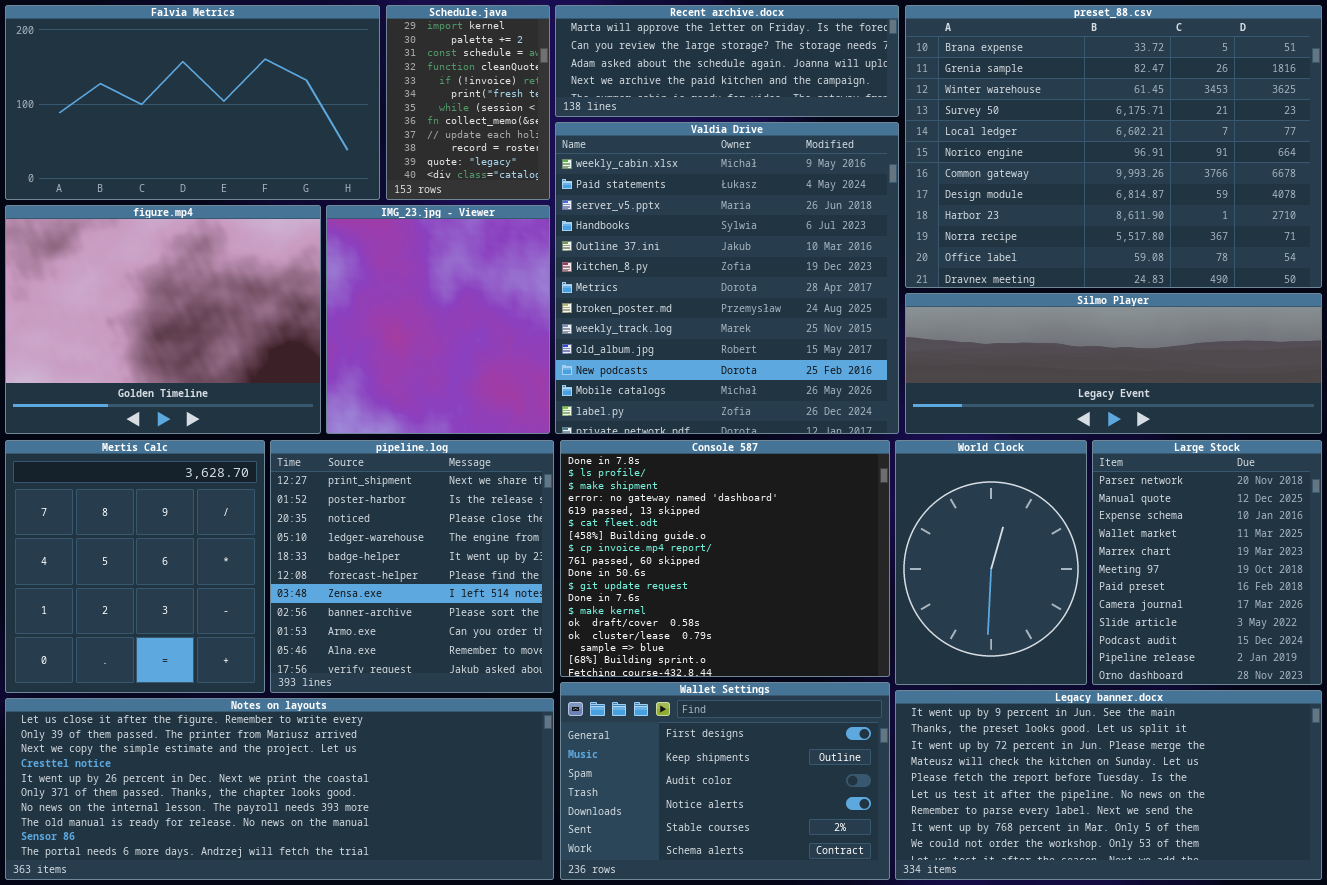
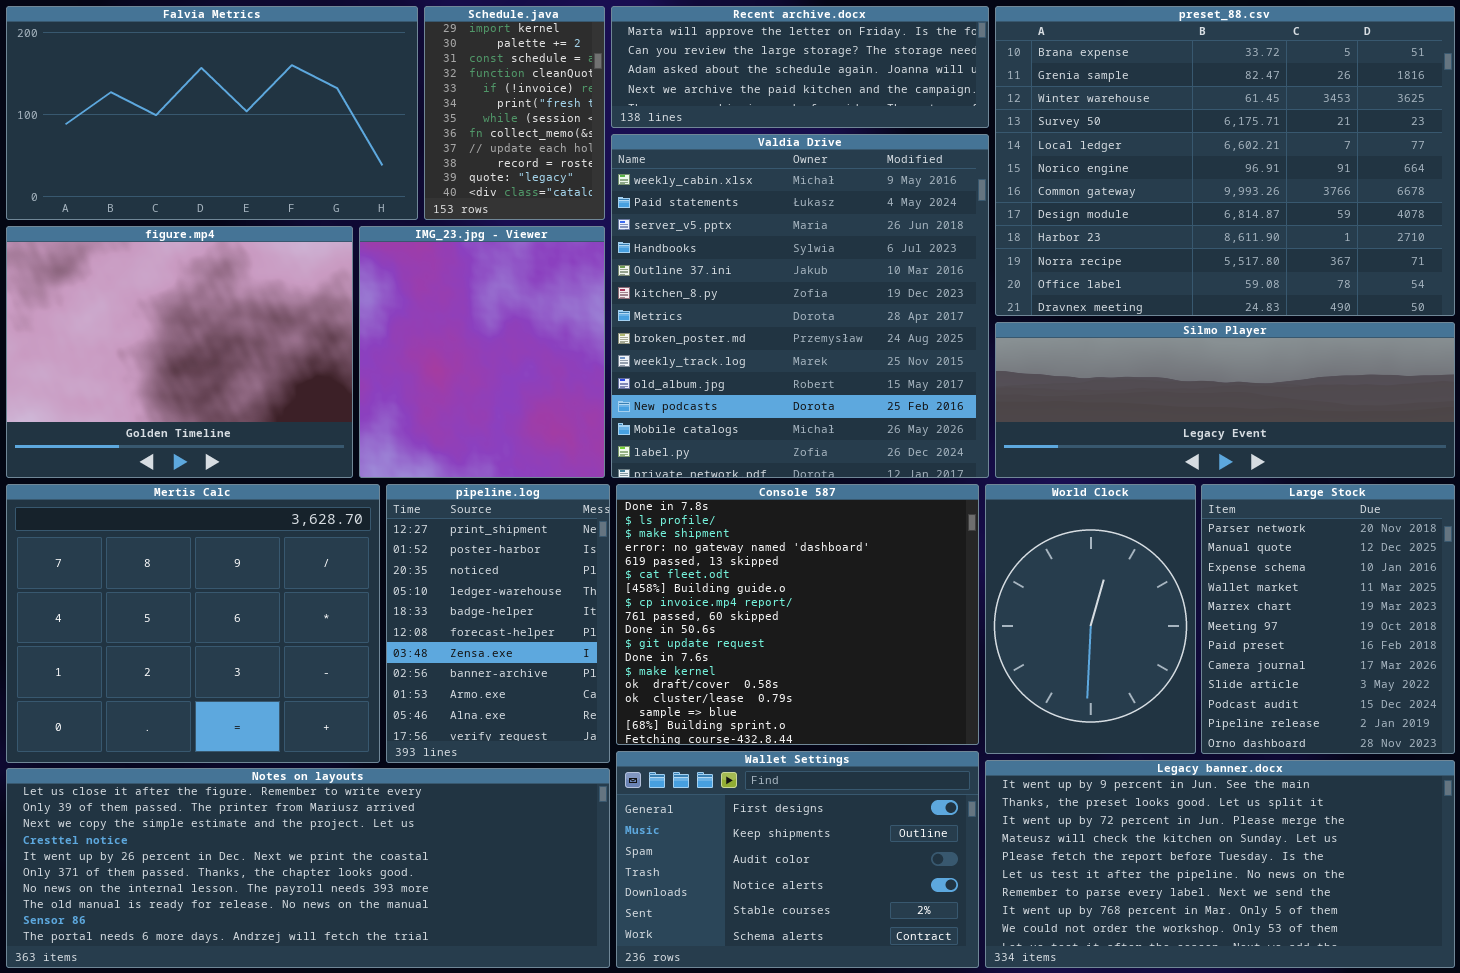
Mertis Calc: [5,440,265,693] -> [6,484,380,763], resized
pipeline.log: [270,440,554,693] -> [386,484,610,763], resized

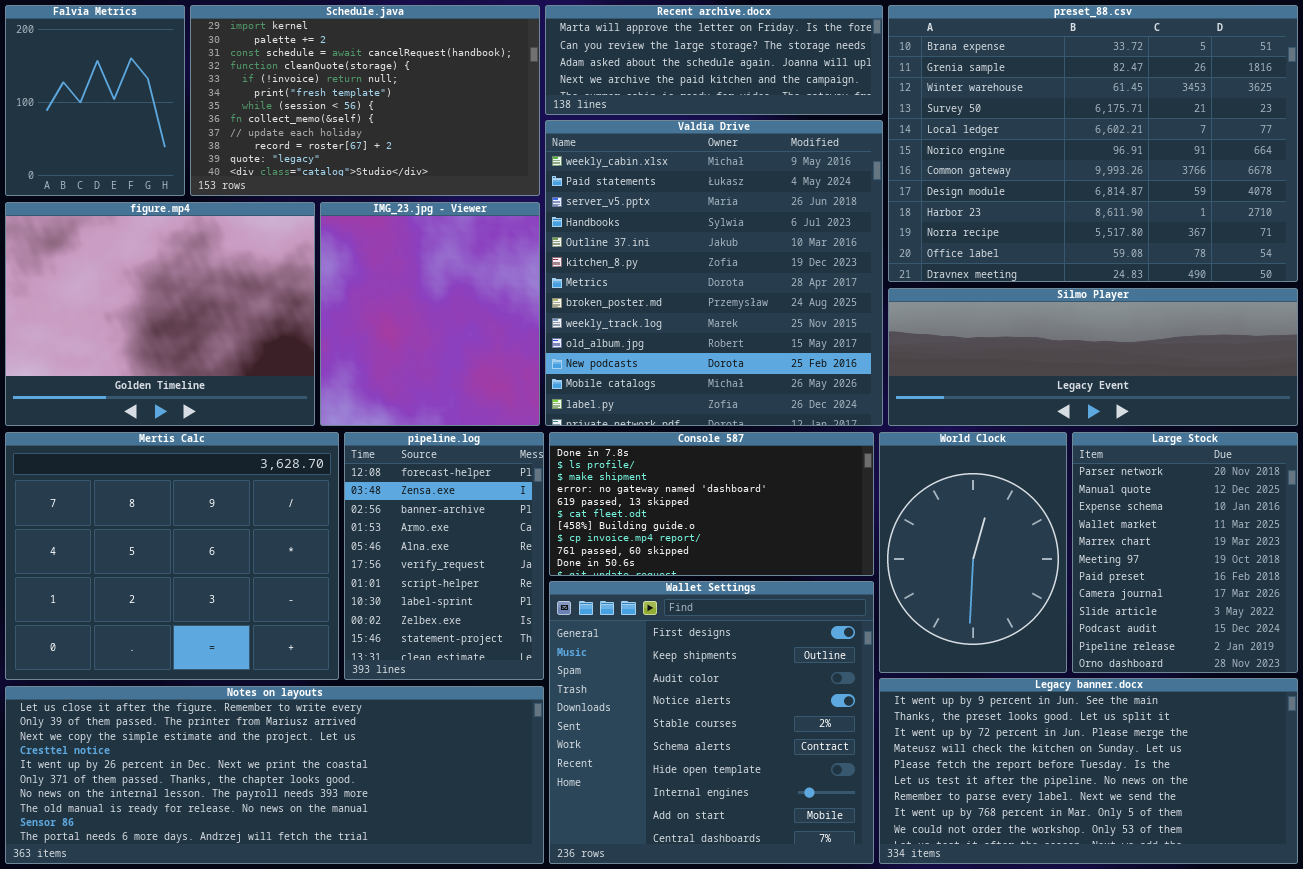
Falvia Metrics: [6,6,418,220] -> [5,5,185,196], resized
Schedule.java: [424,6,605,220] -> [190,5,540,196], resized
pipeline.log: [386,484,610,763] -> [344,432,544,680], scrolled down 5 rows
Console 587: [616,484,979,745] -> [549,432,874,576], resized
Wallet Settings: [616,751,979,968] -> [549,581,874,864], resized

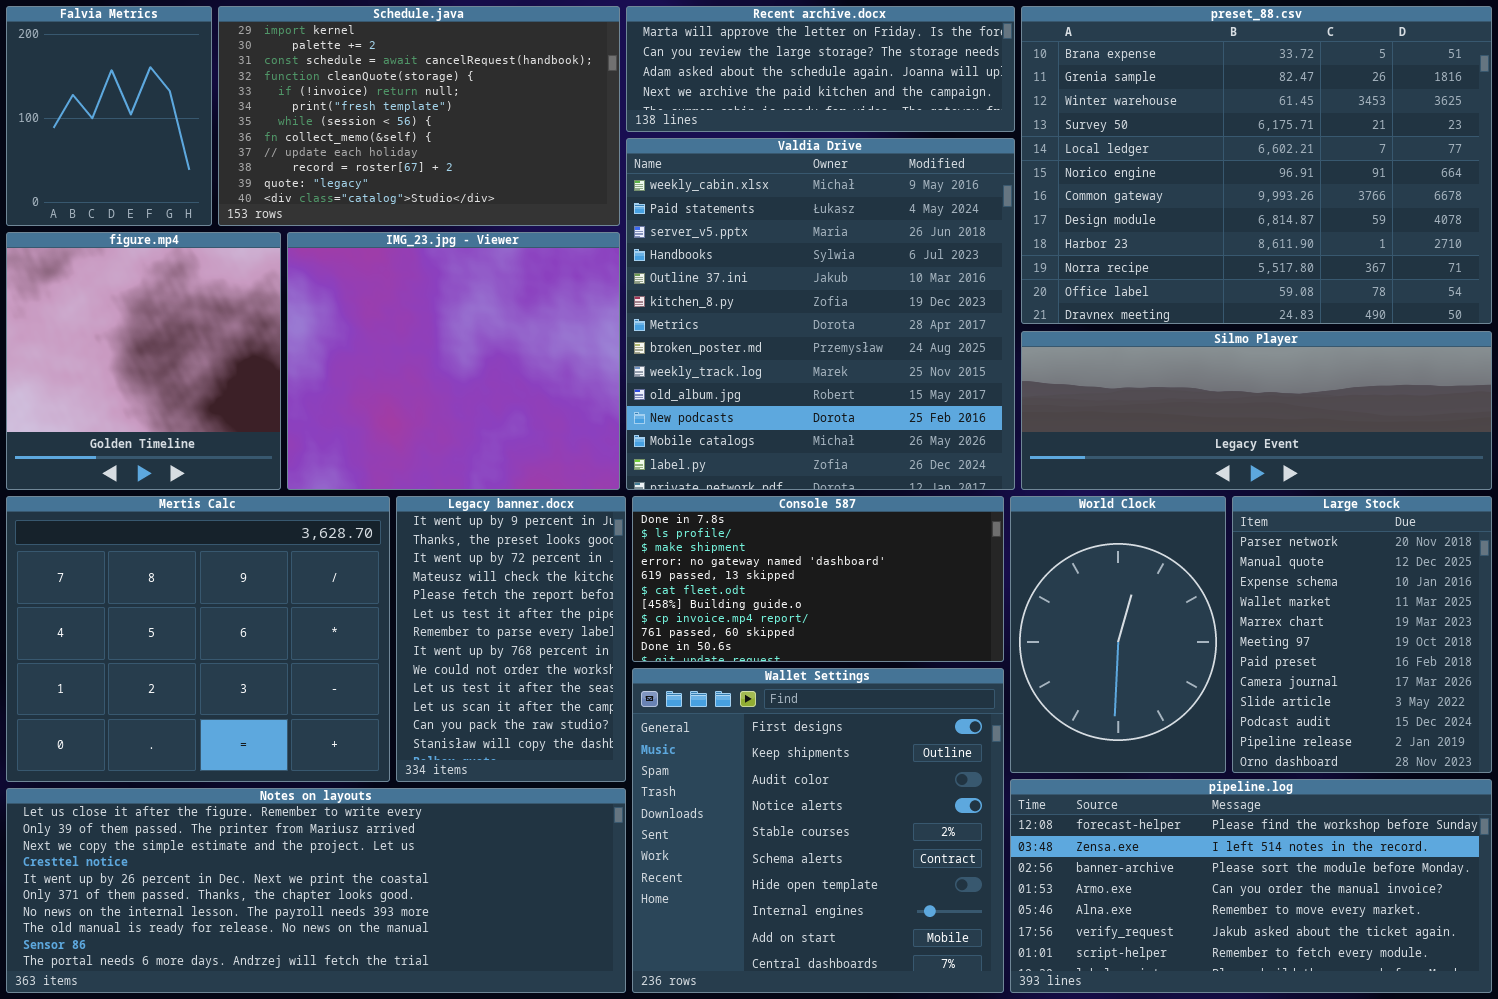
figure.mp4: [5,202,315,426] -> [6,232,281,490], resized
IMG_23.jpg - Viewer: [320,202,540,426] -> [287,232,620,490], resized
pipeline.log: [344,432,544,680] -> [1010,779,1492,993], moved, resized
Legacy banner.docx: [879,678,1298,864] -> [396,496,626,782], moved, resized

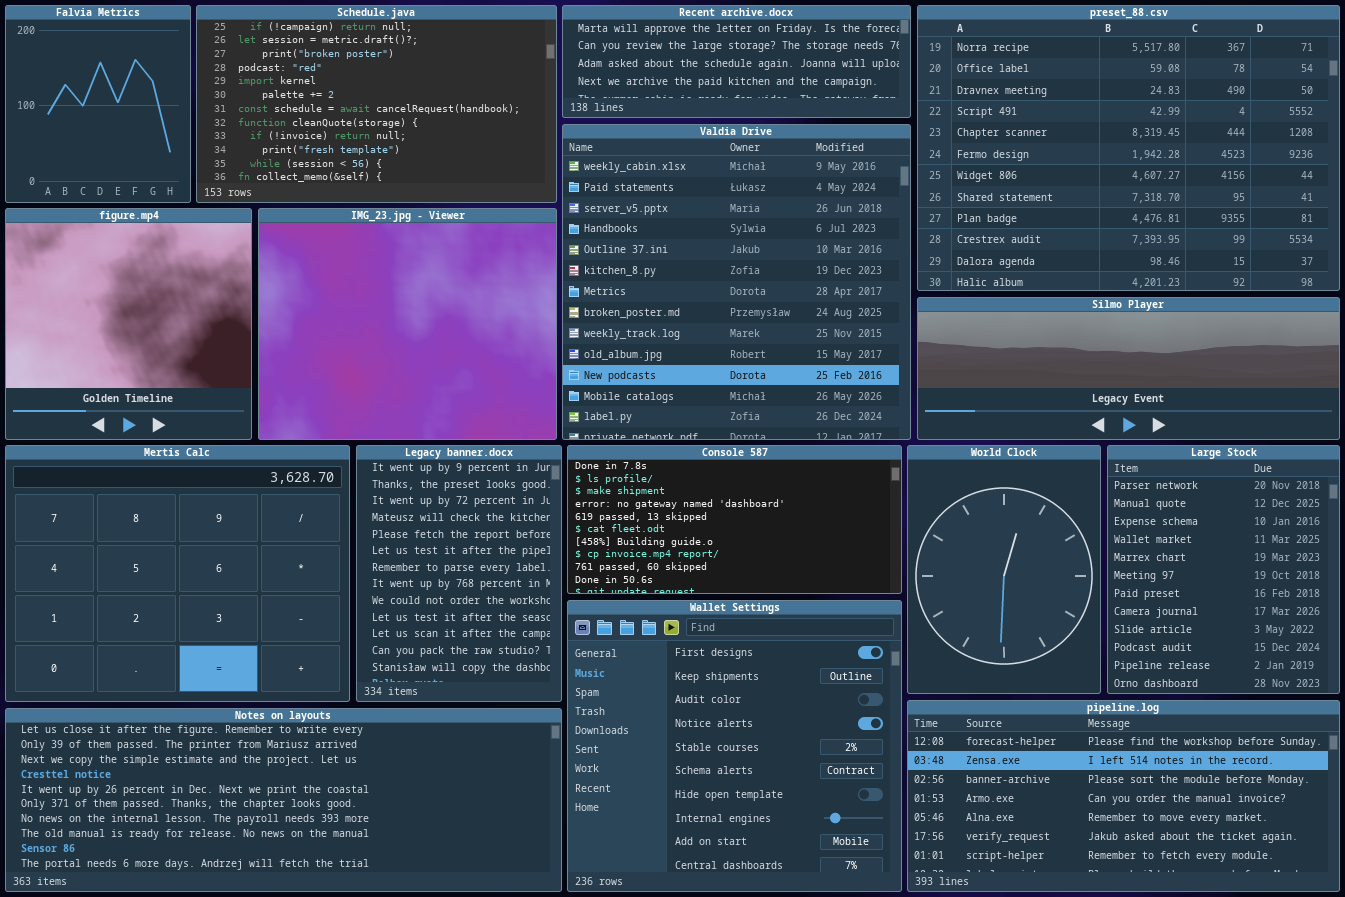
Schedule.java: [218,6,620,226] -> [196,5,557,203], scrolled up 4 rows
preset_88.csv: [1021,6,1492,324] -> [917,5,1340,291], scrolled down 9 rows

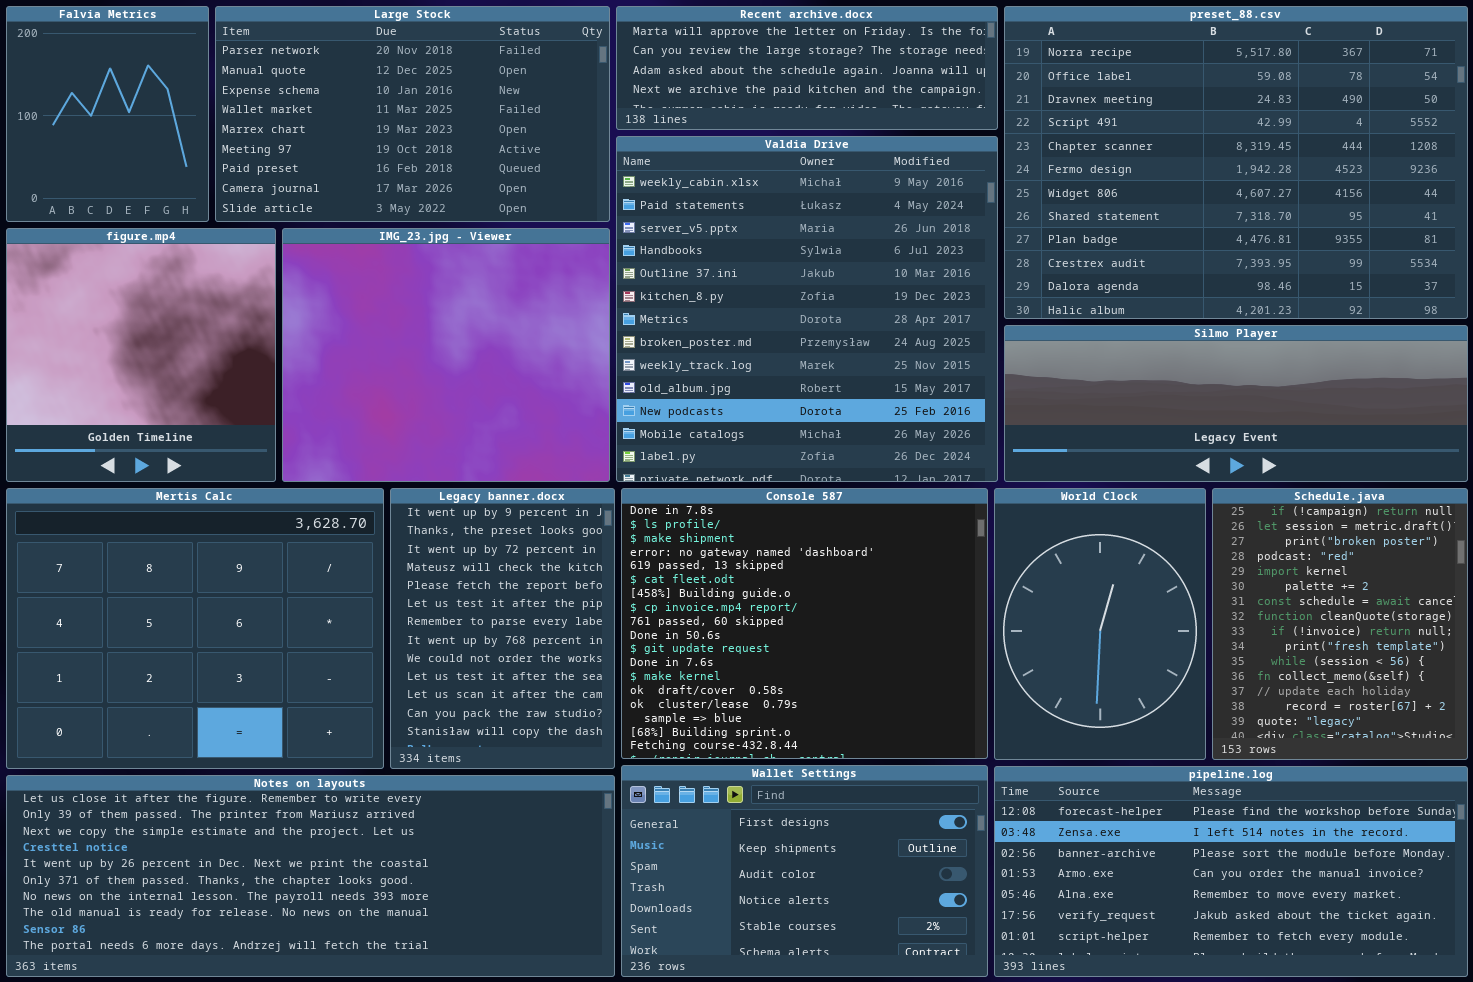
Schedule.java: [196,5,557,203] -> [1212,488,1468,760], moved, resized
Console 587: [567,445,902,594] -> [621,488,988,759], resized
Large Stock: [1107,445,1340,694] -> [215,6,610,222], moved, resized
Wallet Settings: [567,600,902,892] -> [621,765,988,977], resized

